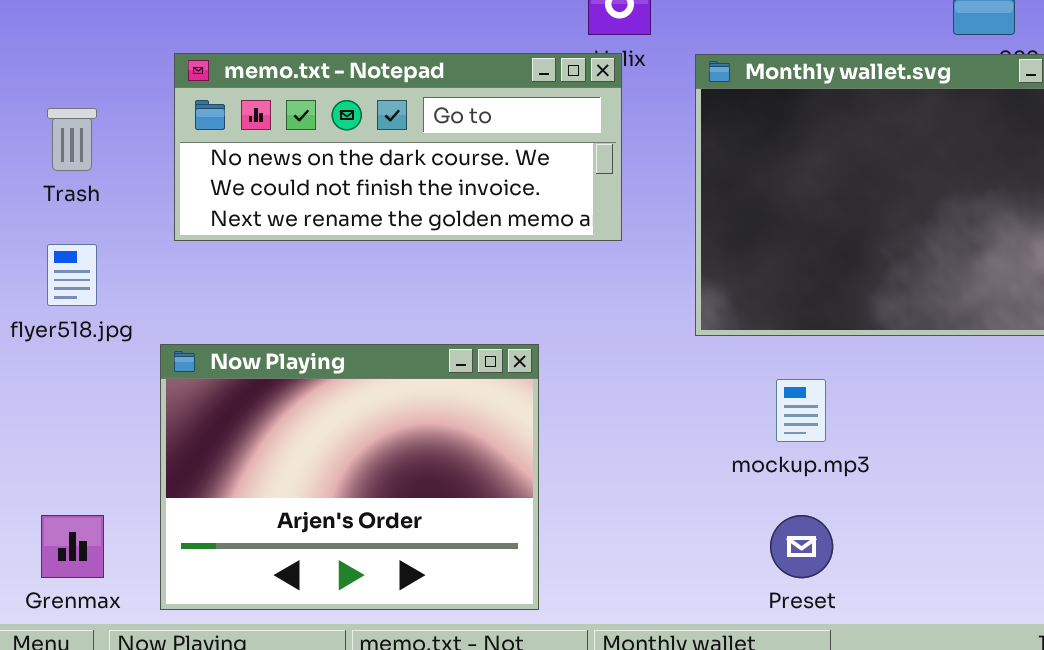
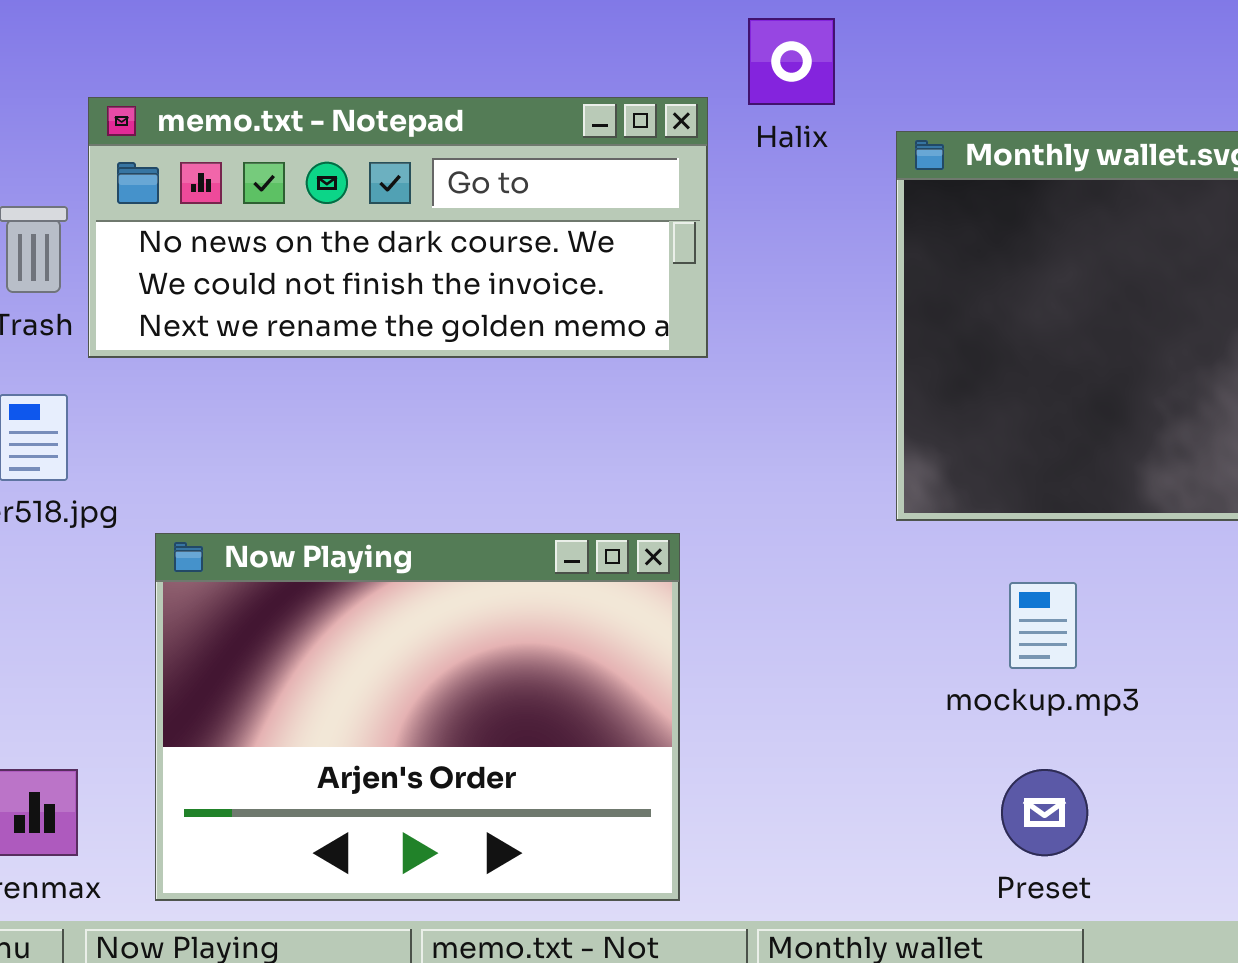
memo.txt - Notepad: [174,53,622,241] -> [88,97,708,358], moved

